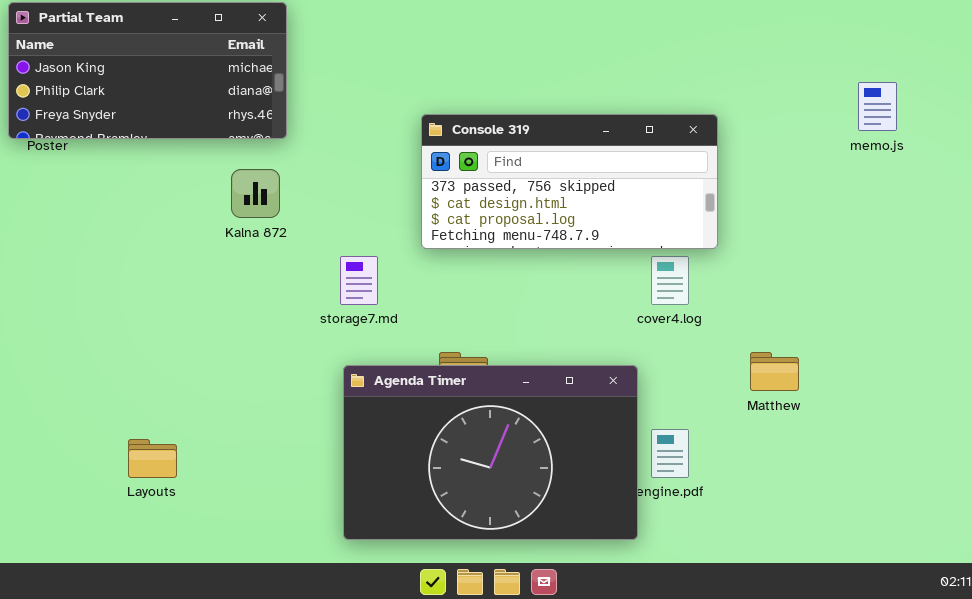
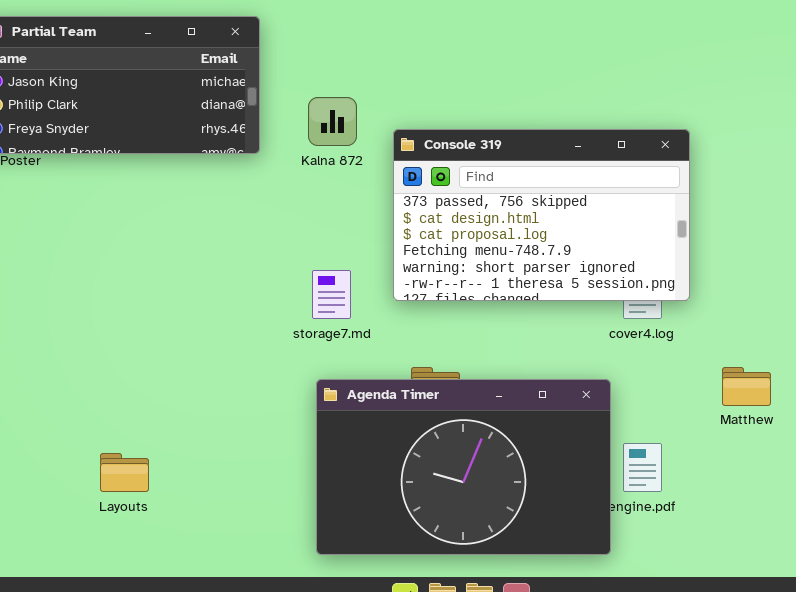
Console 319: [421,114,718,249] -> [393,129,690,301], resized
Kalna 872: [231,169,280,218] -> [308,97,357,146], moved

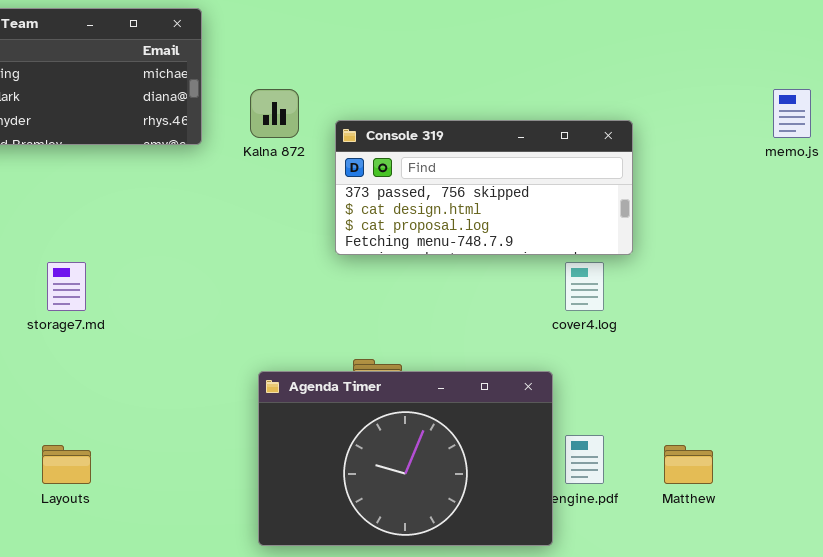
Console 319: [393,129,690,301] -> [335,120,633,255], resized
storage7.md: [312,270,351,319] -> [47,262,86,311], moved
Matthew: [722,367,771,406] -> [664,445,713,484], moved

